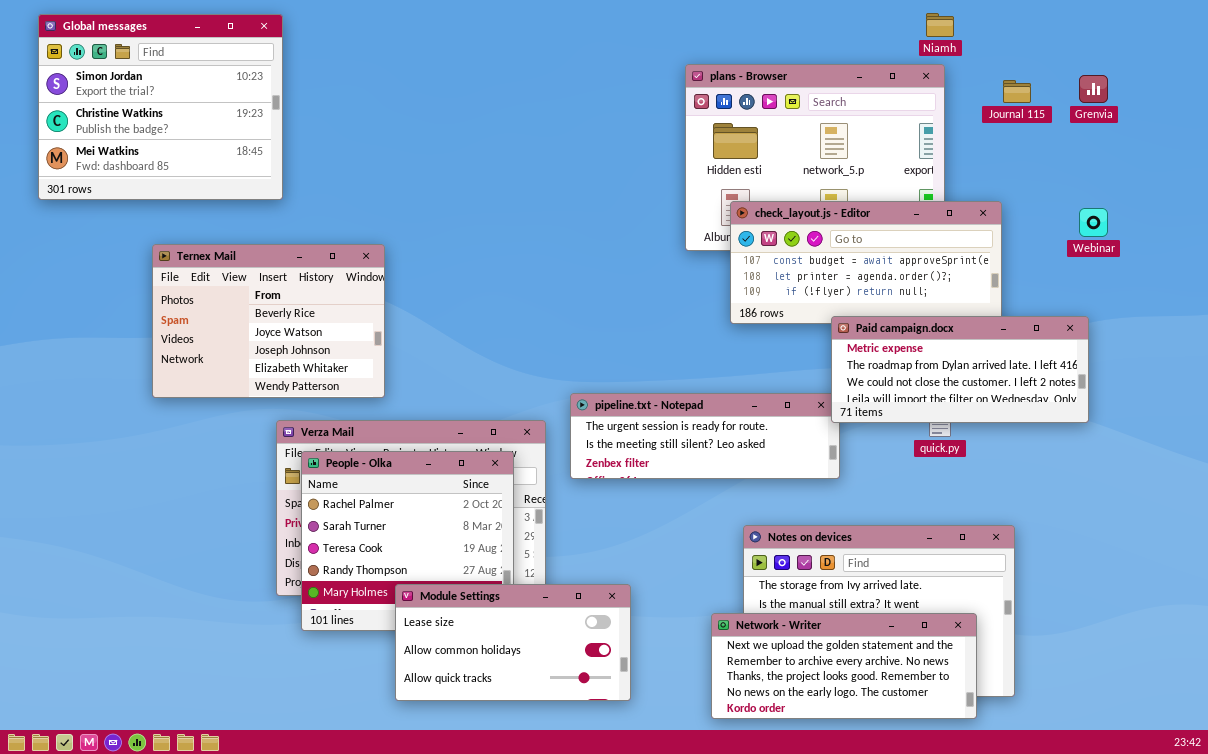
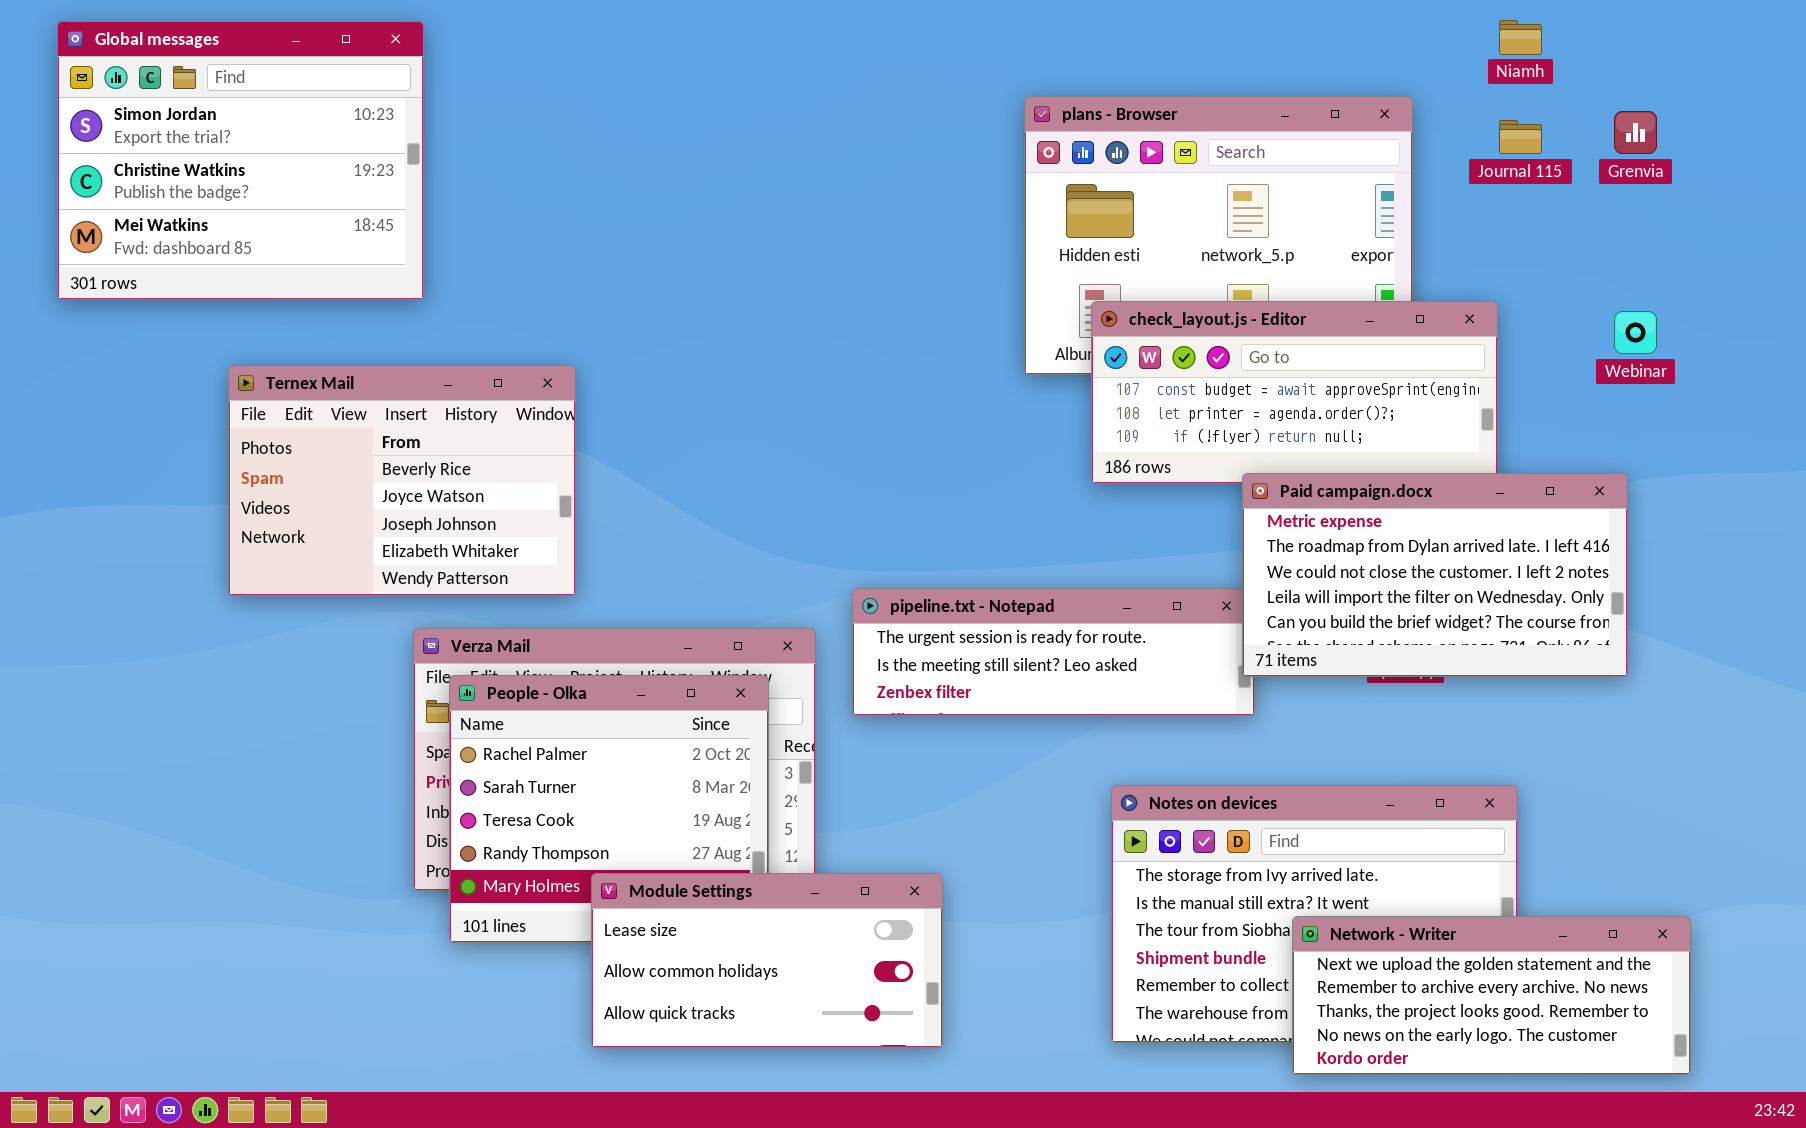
Niamh: [926,13,954,37] -> [1499,20,1542,55], moved
Paid campaign.docx: [831,316,1089,423] -> [1242,473,1628,677], resized
Network - Writer: [711,613,977,719] -> [1292,916,1691,1075], moved

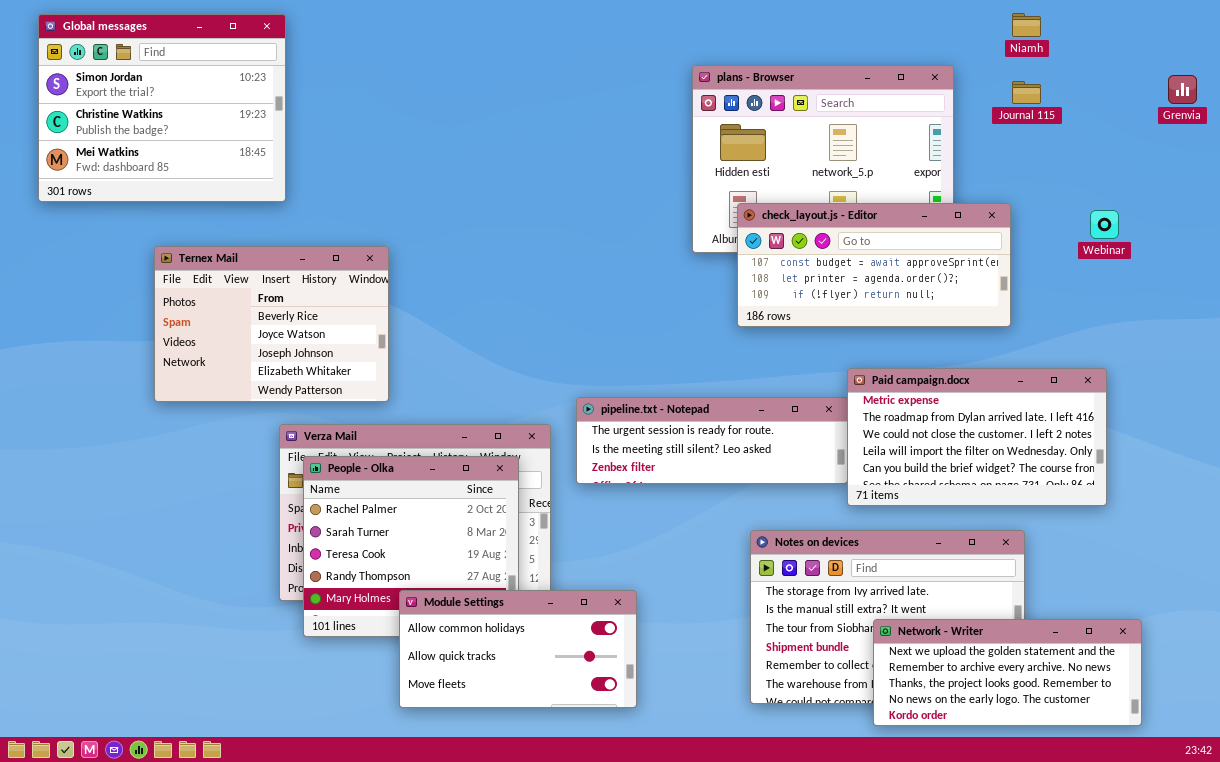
Grenvia: [1614,111,1657,154] -> [1168,75,1197,104], moved
Paid campaign.docx: [1242,473,1628,677] -> [847,368,1107,506], moved
Module Settings: [591,873,943,1048] -> [399,590,637,708], scrolled down 1 row

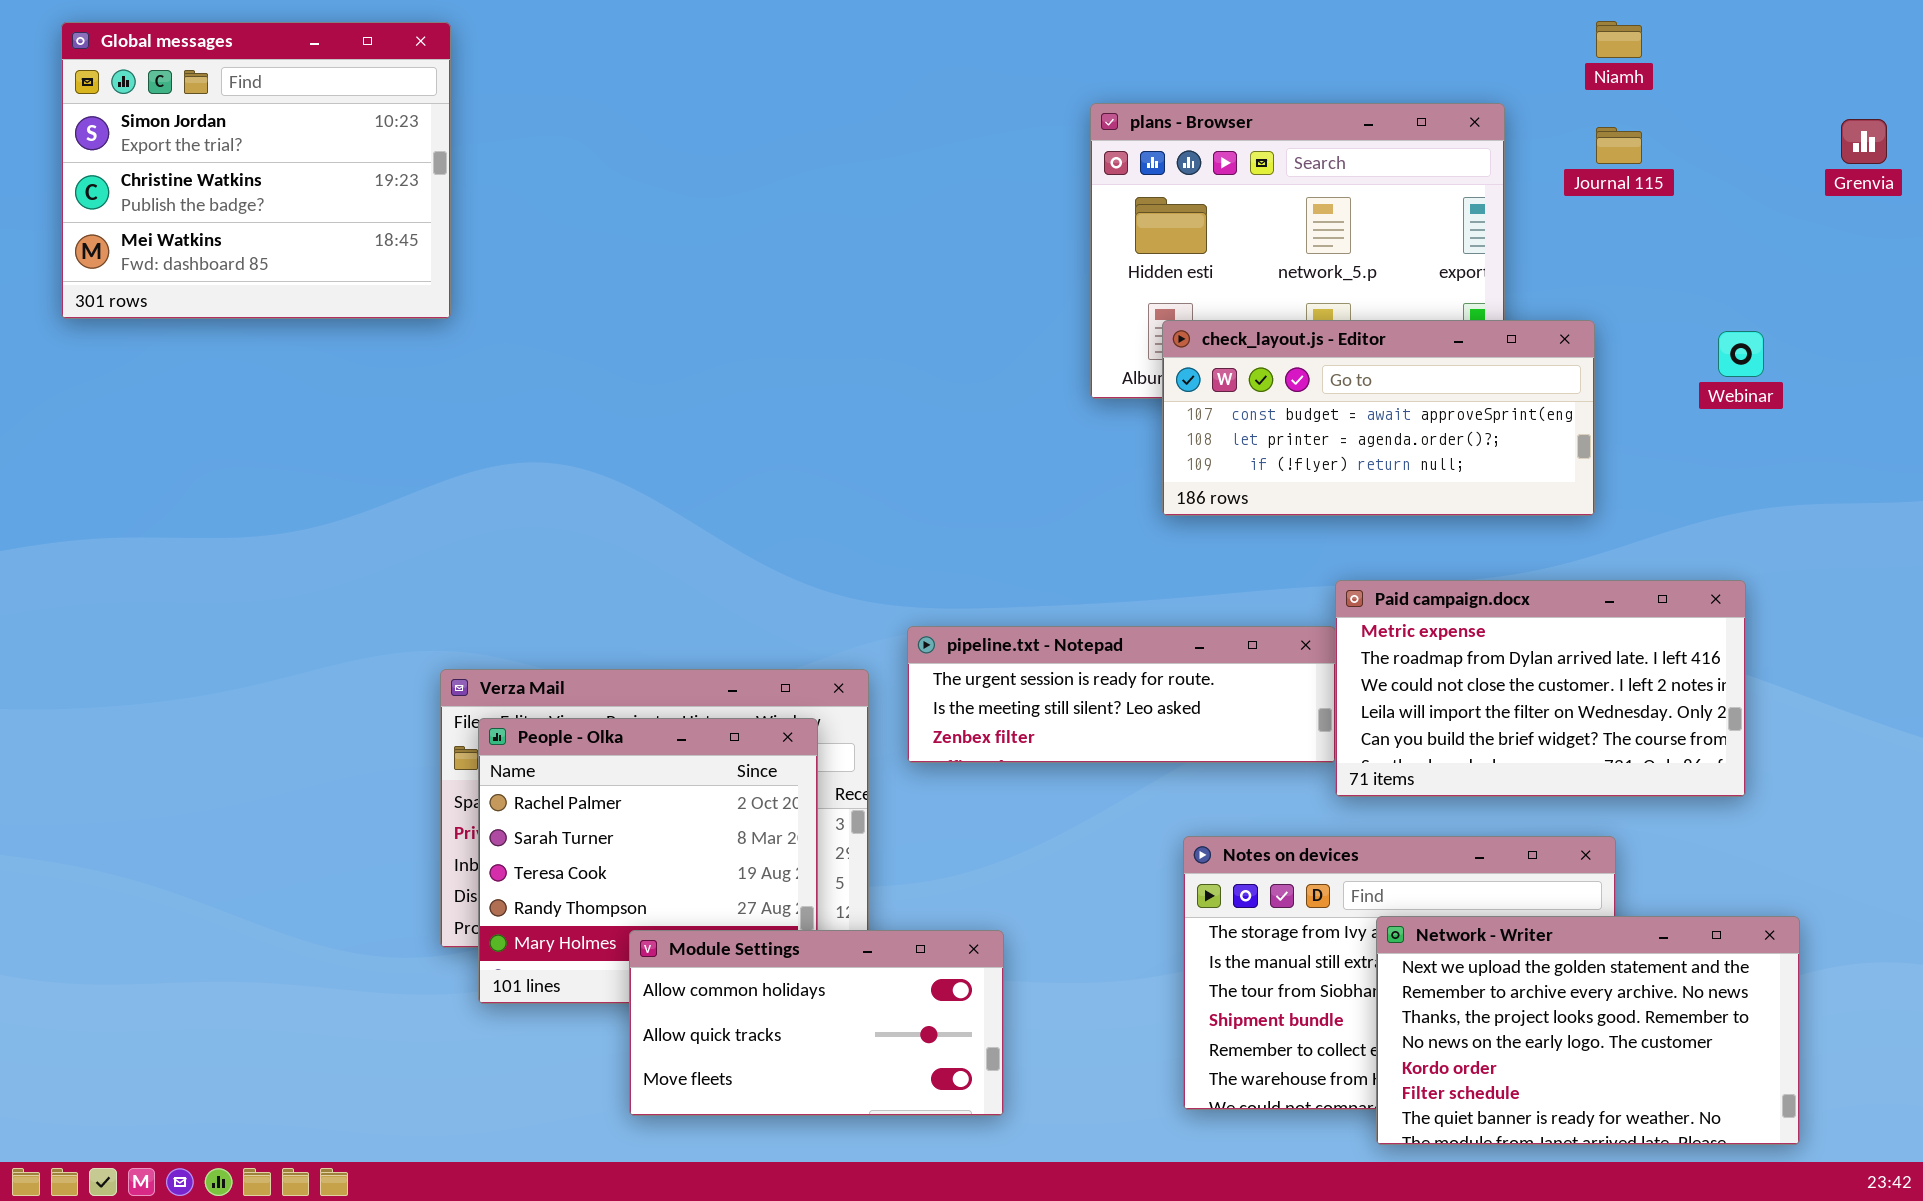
Ternex Mail: [154,246,389,402] -> none, closed
Network - Writer: [873,619,1142,726] -> [1376,916,1800,1145], resized

